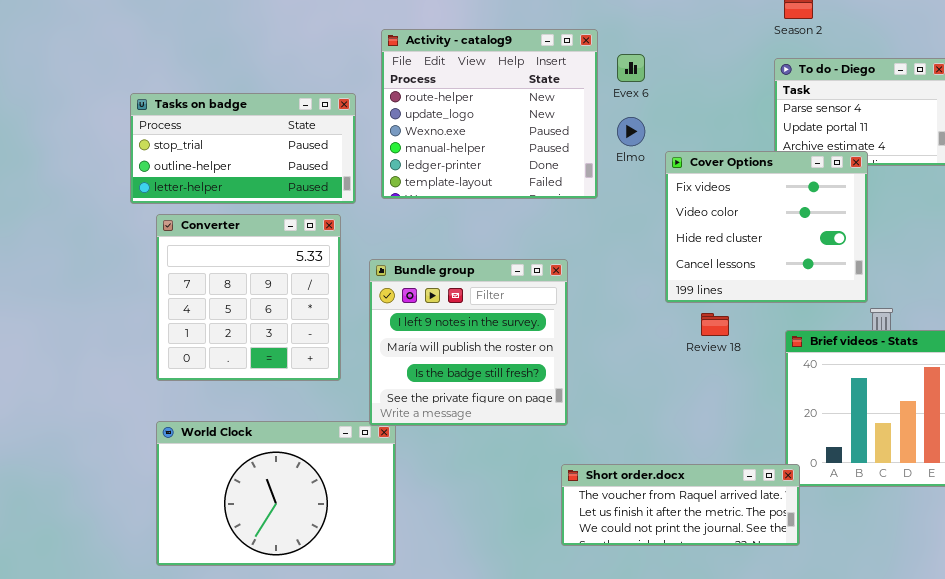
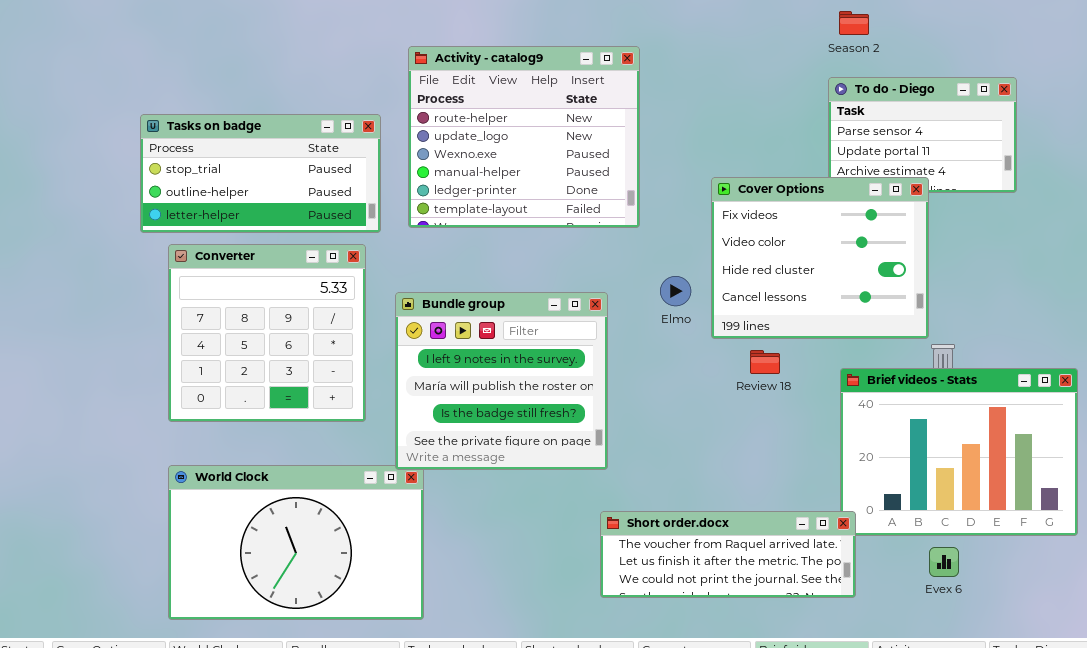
Evex 6: [617,54,645,82] -> [929,547,959,577], moved
Elmo: [617,117,645,146] -> [660,276,691,306], moved

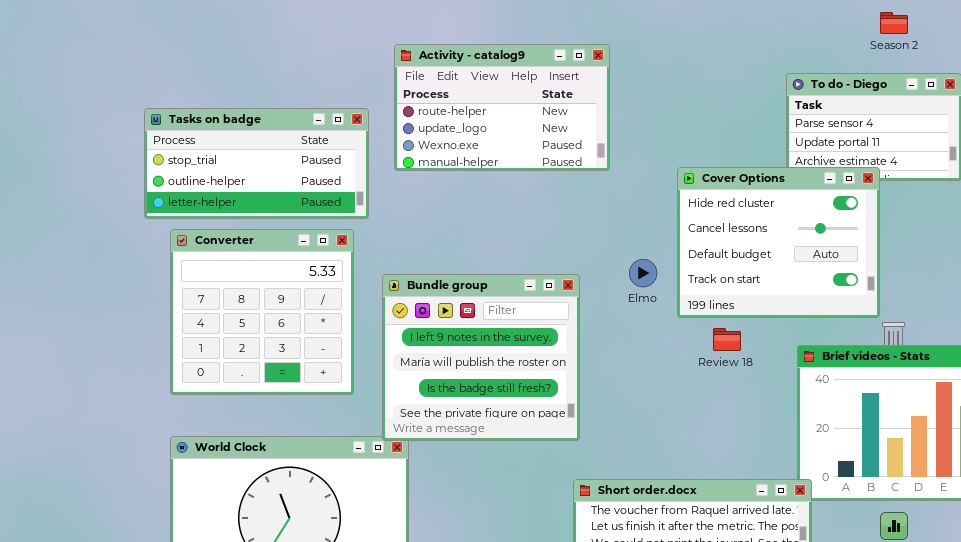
Season 2: [839,11,869,35] -> [880,12,908,34], moved
Activity - catalog9: [408,46,640,228] -> [394,44,610,171], resized
Cover Options: [711,177,929,339] -> [677,167,880,318], scrolled down 2 rows

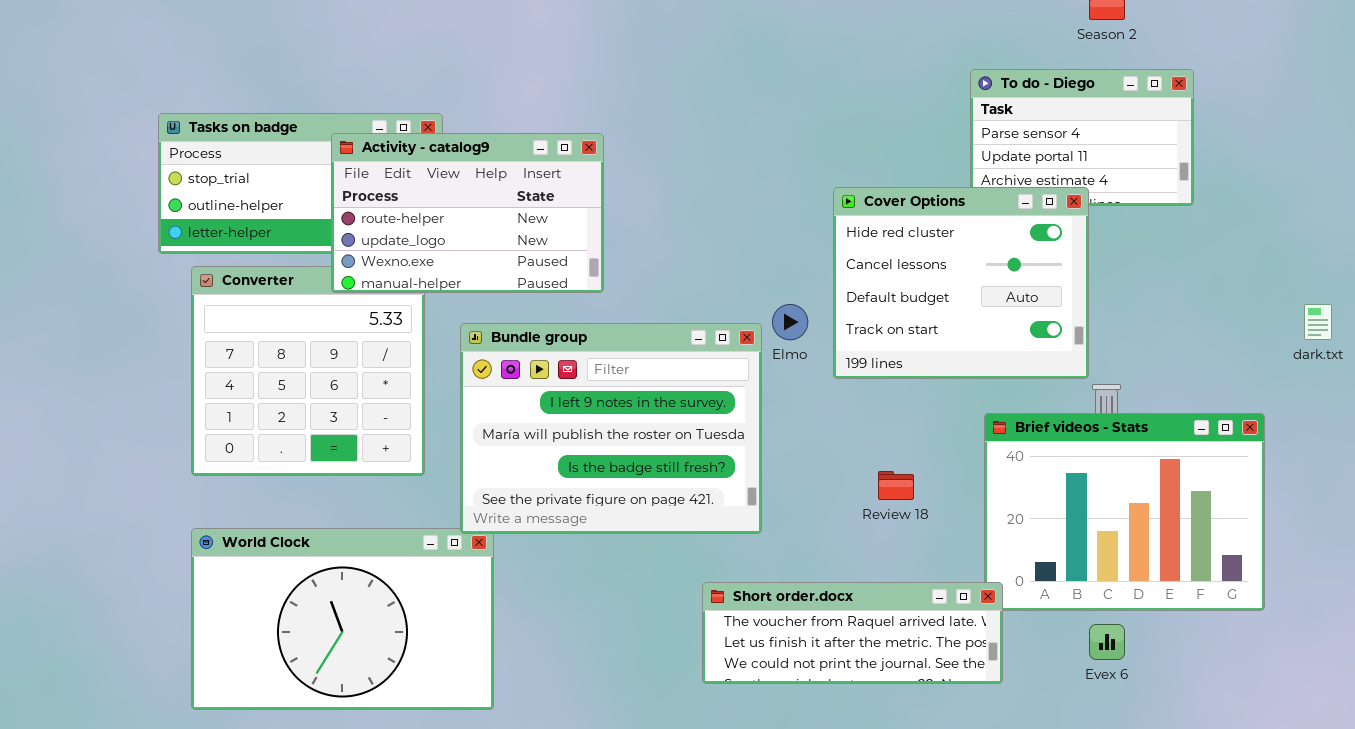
Activity - catalog9: [394,44,610,171] -> [331,133,604,293], moved
Bundle group: [382,274,580,441] -> [460,323,762,534], resized
Review 18: [713,328,741,351] -> [878,471,914,500], moved

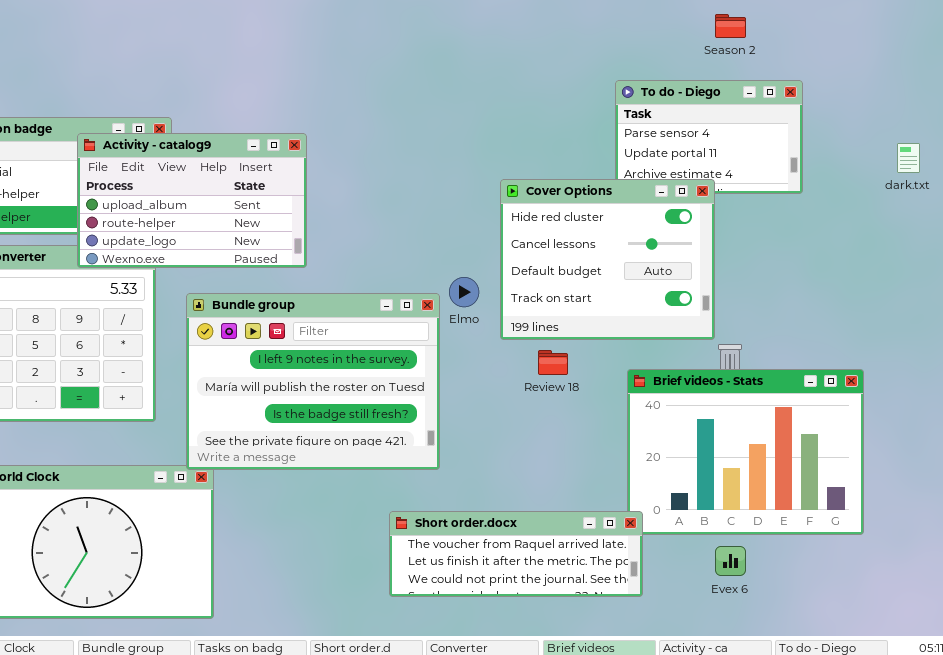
Activity - catalog9: [331,133,604,293] -> [77,133,307,268], scrolled up 1 row
dark.txt: [1304,304,1332,340] -> [897,143,920,173], moved
Review 18: [878,471,914,500] -> [538,350,568,375], moved

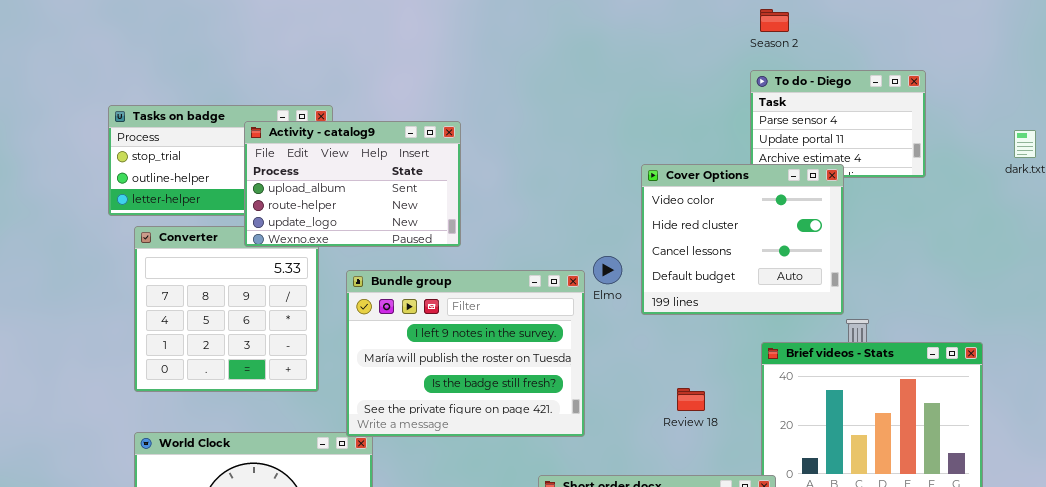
Season 2: [715,14,746,38] -> [760,9,789,32], moved
Cover Options: [500,179,715,340] -> [641,164,844,315], scrolled up 1 row
Review 18: [538,350,568,375] -> [677,388,705,411], moved

